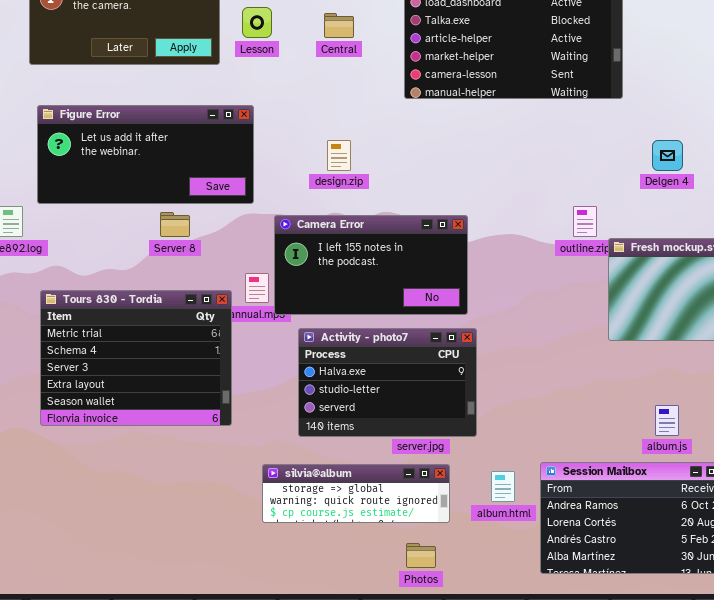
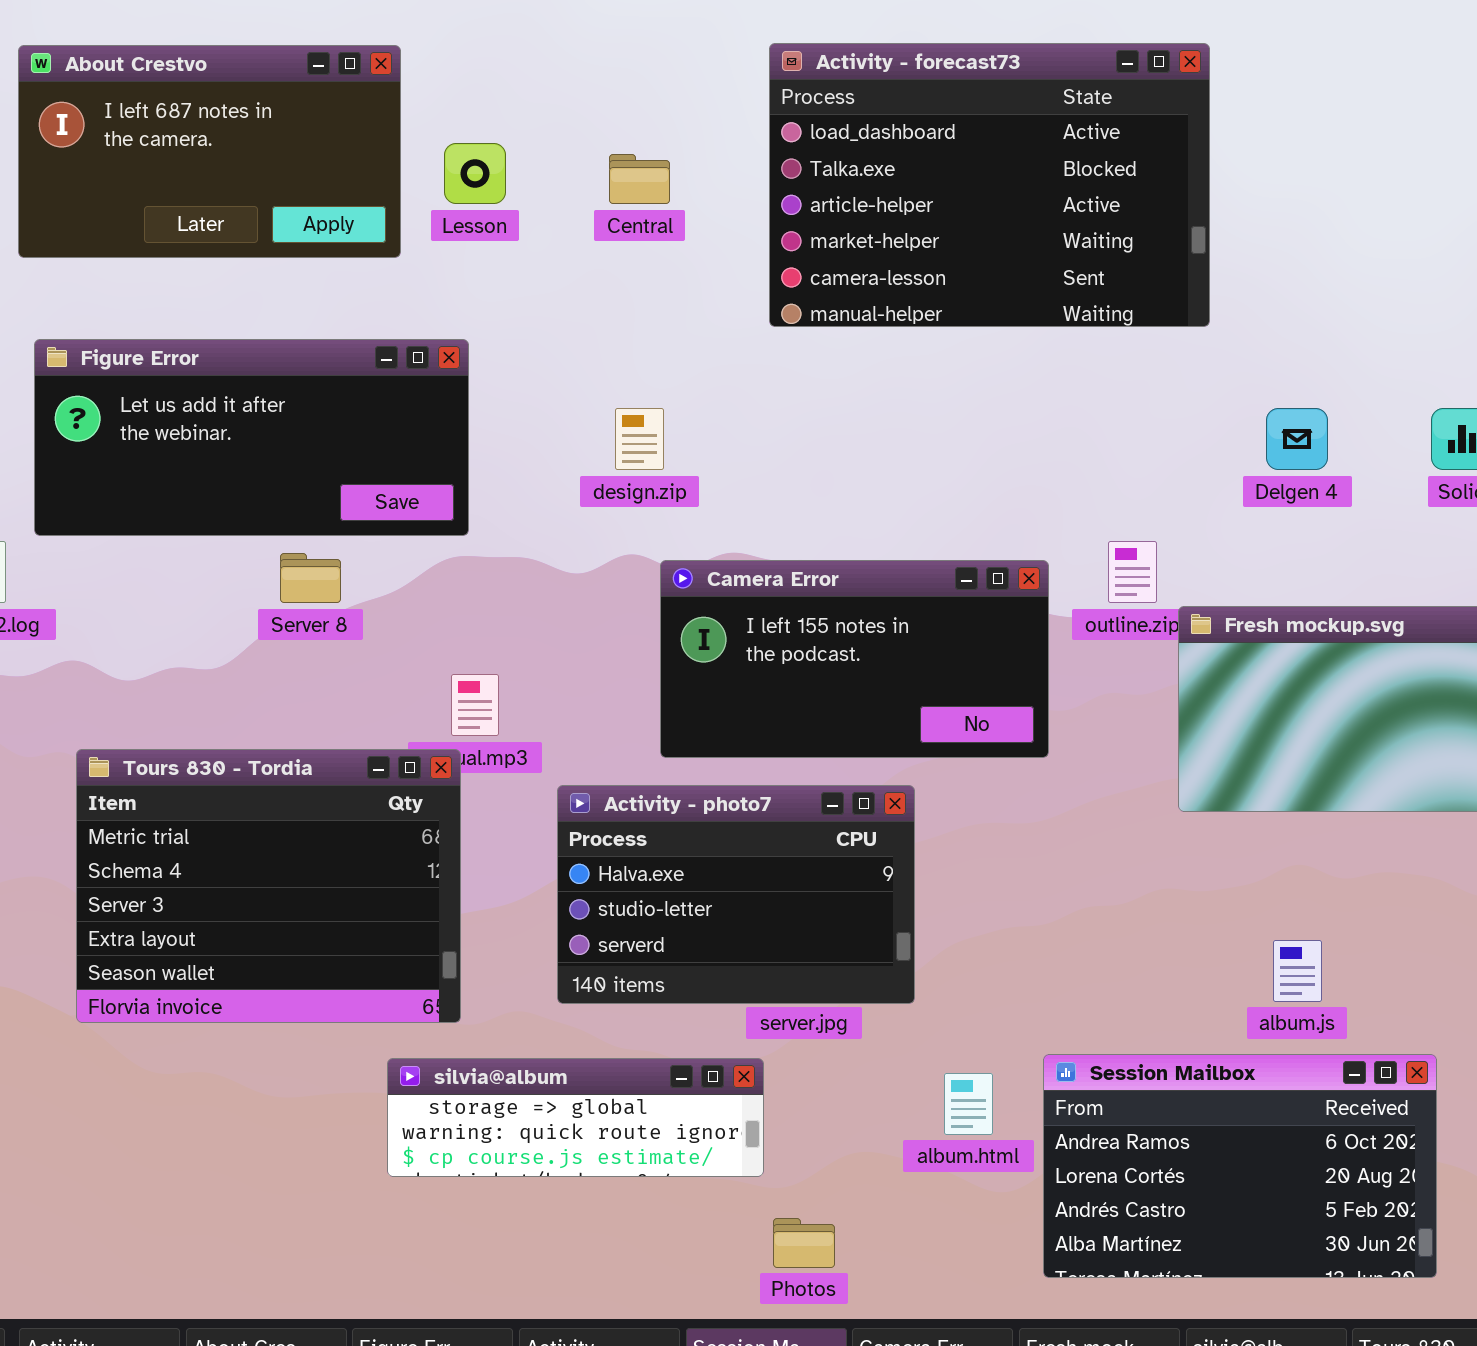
Camera Error: [274,215,468,315] -> [660,560,1049,758], moved
Tours 830 - Tordia: [40,290,232,426] -> [76,749,461,1023], moved
silvia@album: [262,464,450,523] -> [387,1058,764,1177], moved

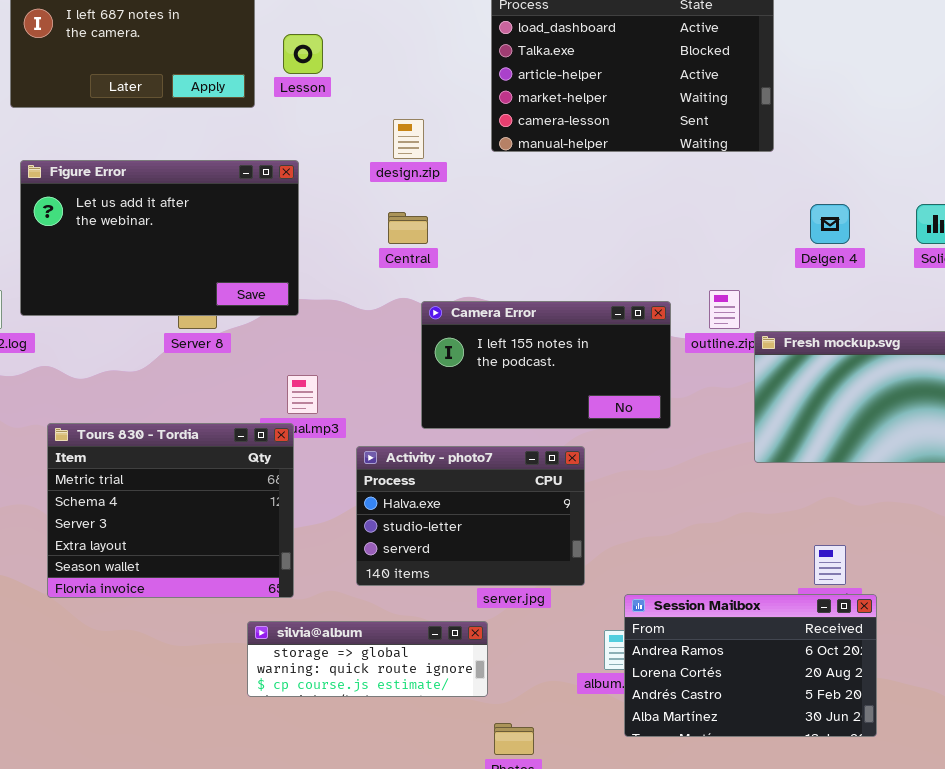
Central: [609,154,670,204] -> [388,212,428,244], moved
Figure Error: [34,339,469,536] -> [20,160,299,316], resized
design.zip: [615,408,664,470] -> [393,119,424,159], moved
Session Mailbox: [1043,1054,1437,1278] -> [624,594,877,737], moved

